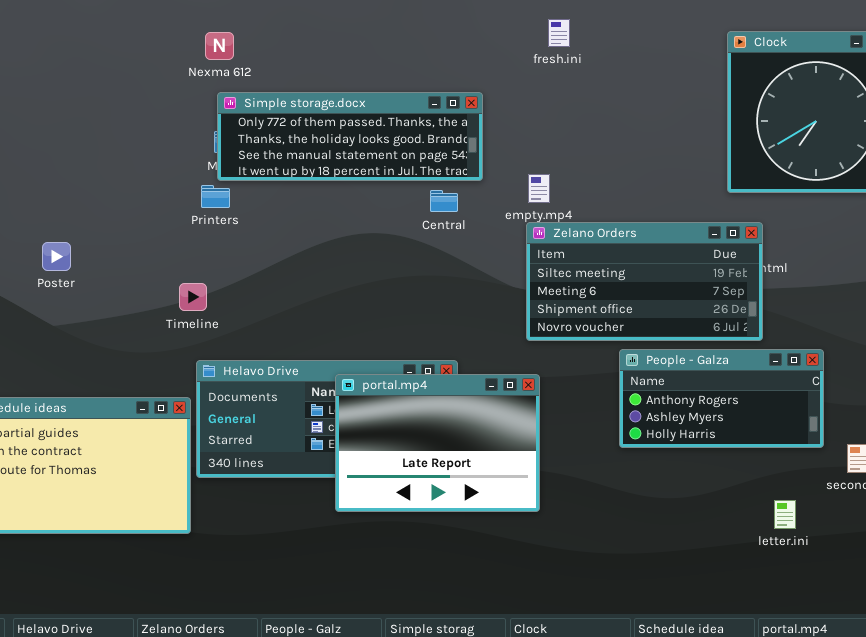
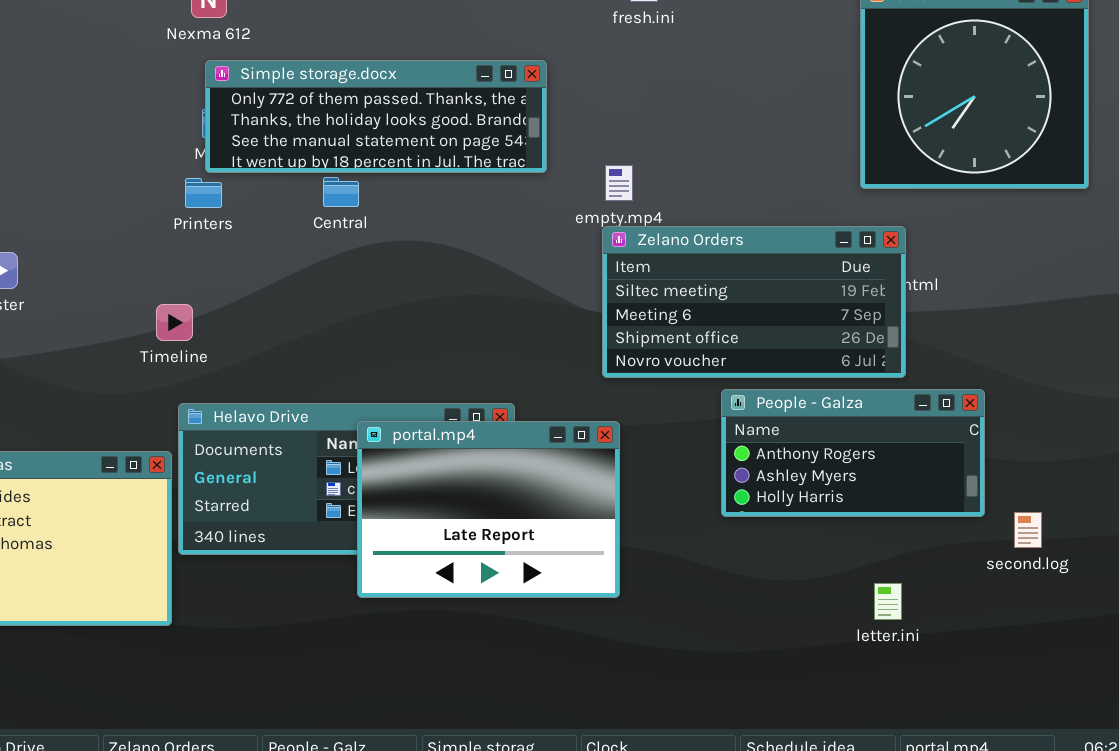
Central: [430,190,458,212] -> [323,177,359,207], moved
letter.ini: [774,500,796,529] -> [874,583,902,620], moved

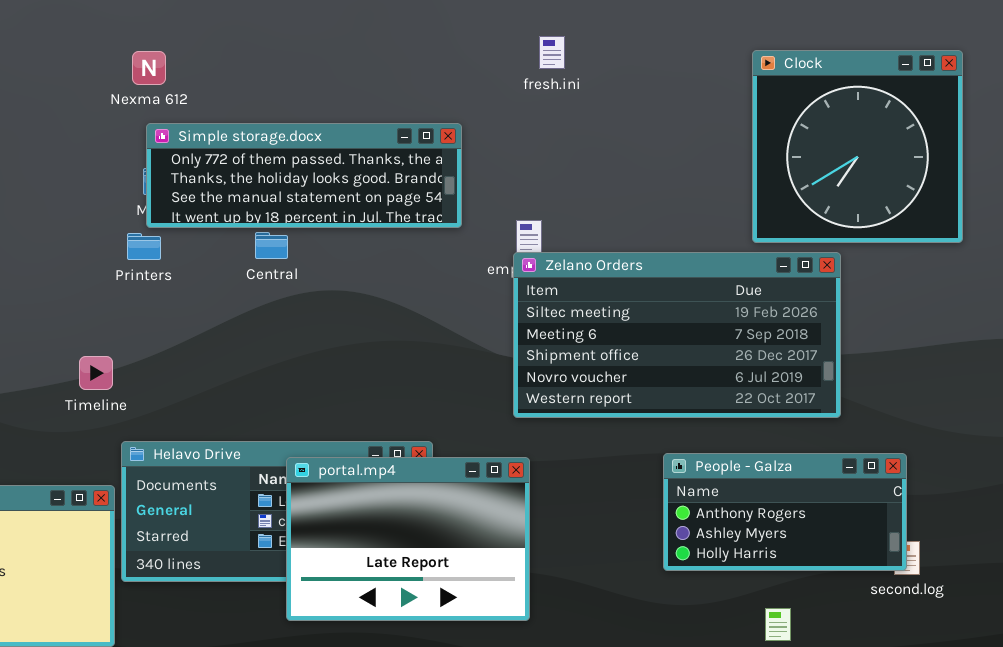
Zelano Orders: [602,226,906,378] -> [513,252,841,418], resized
Timeline: [156,304,193,341] -> [79,356,113,390], moved
People - Galza: [721,389,985,517] -> [663,453,907,571], moved

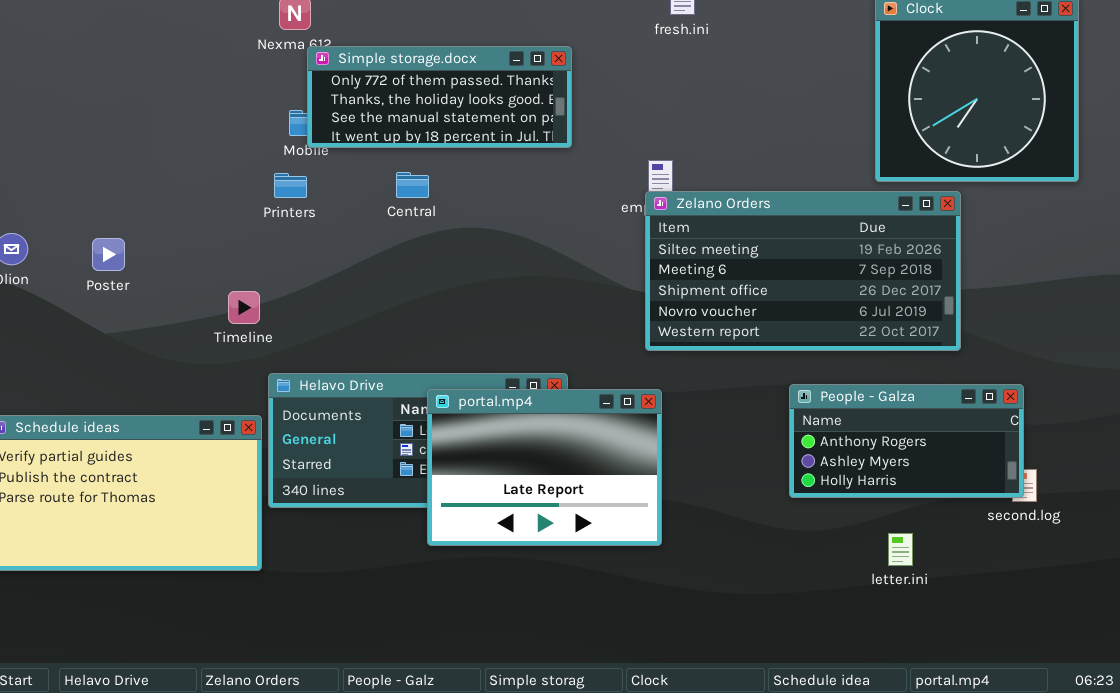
Simple storage.docx: [146,123,462,228] -> [307,46,572,148], moved, resized

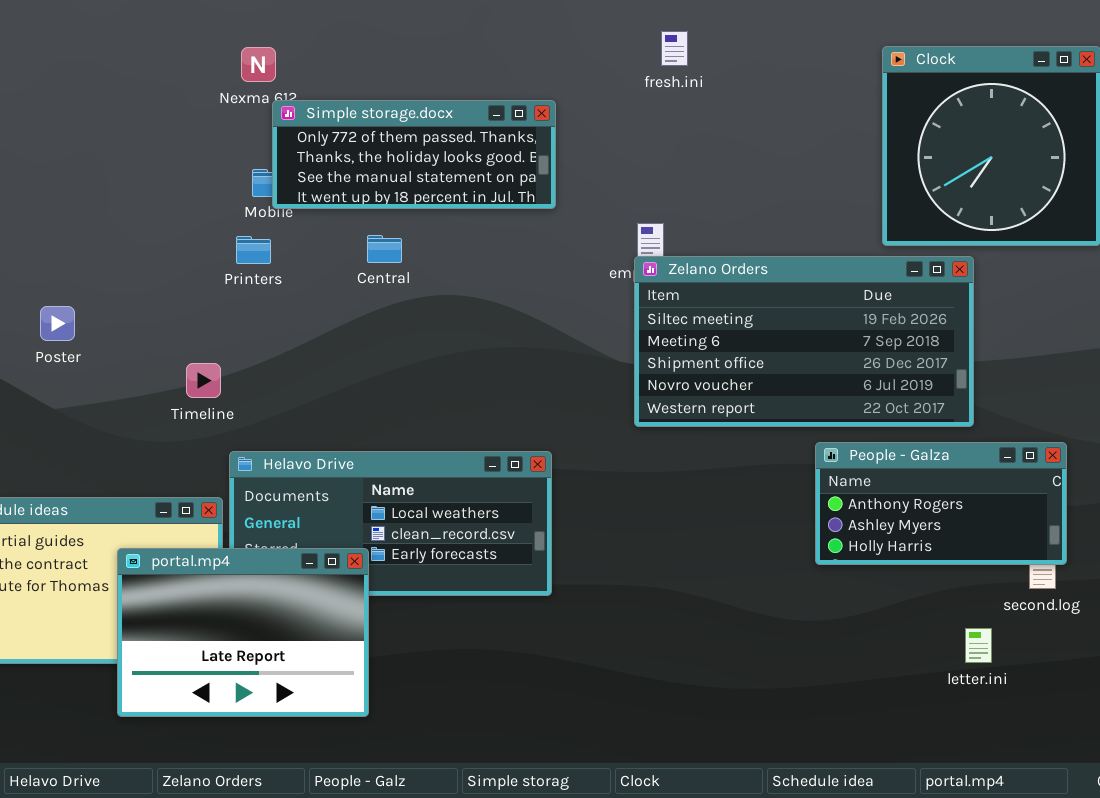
People - Galza: [789,384,1024,498] -> [815,442,1067,565], moved
portal.mp4: [427,389,662,546] -> [117,548,369,717], moved
letter.ini: [888,533,913,566] -> [965,628,992,663], moved

